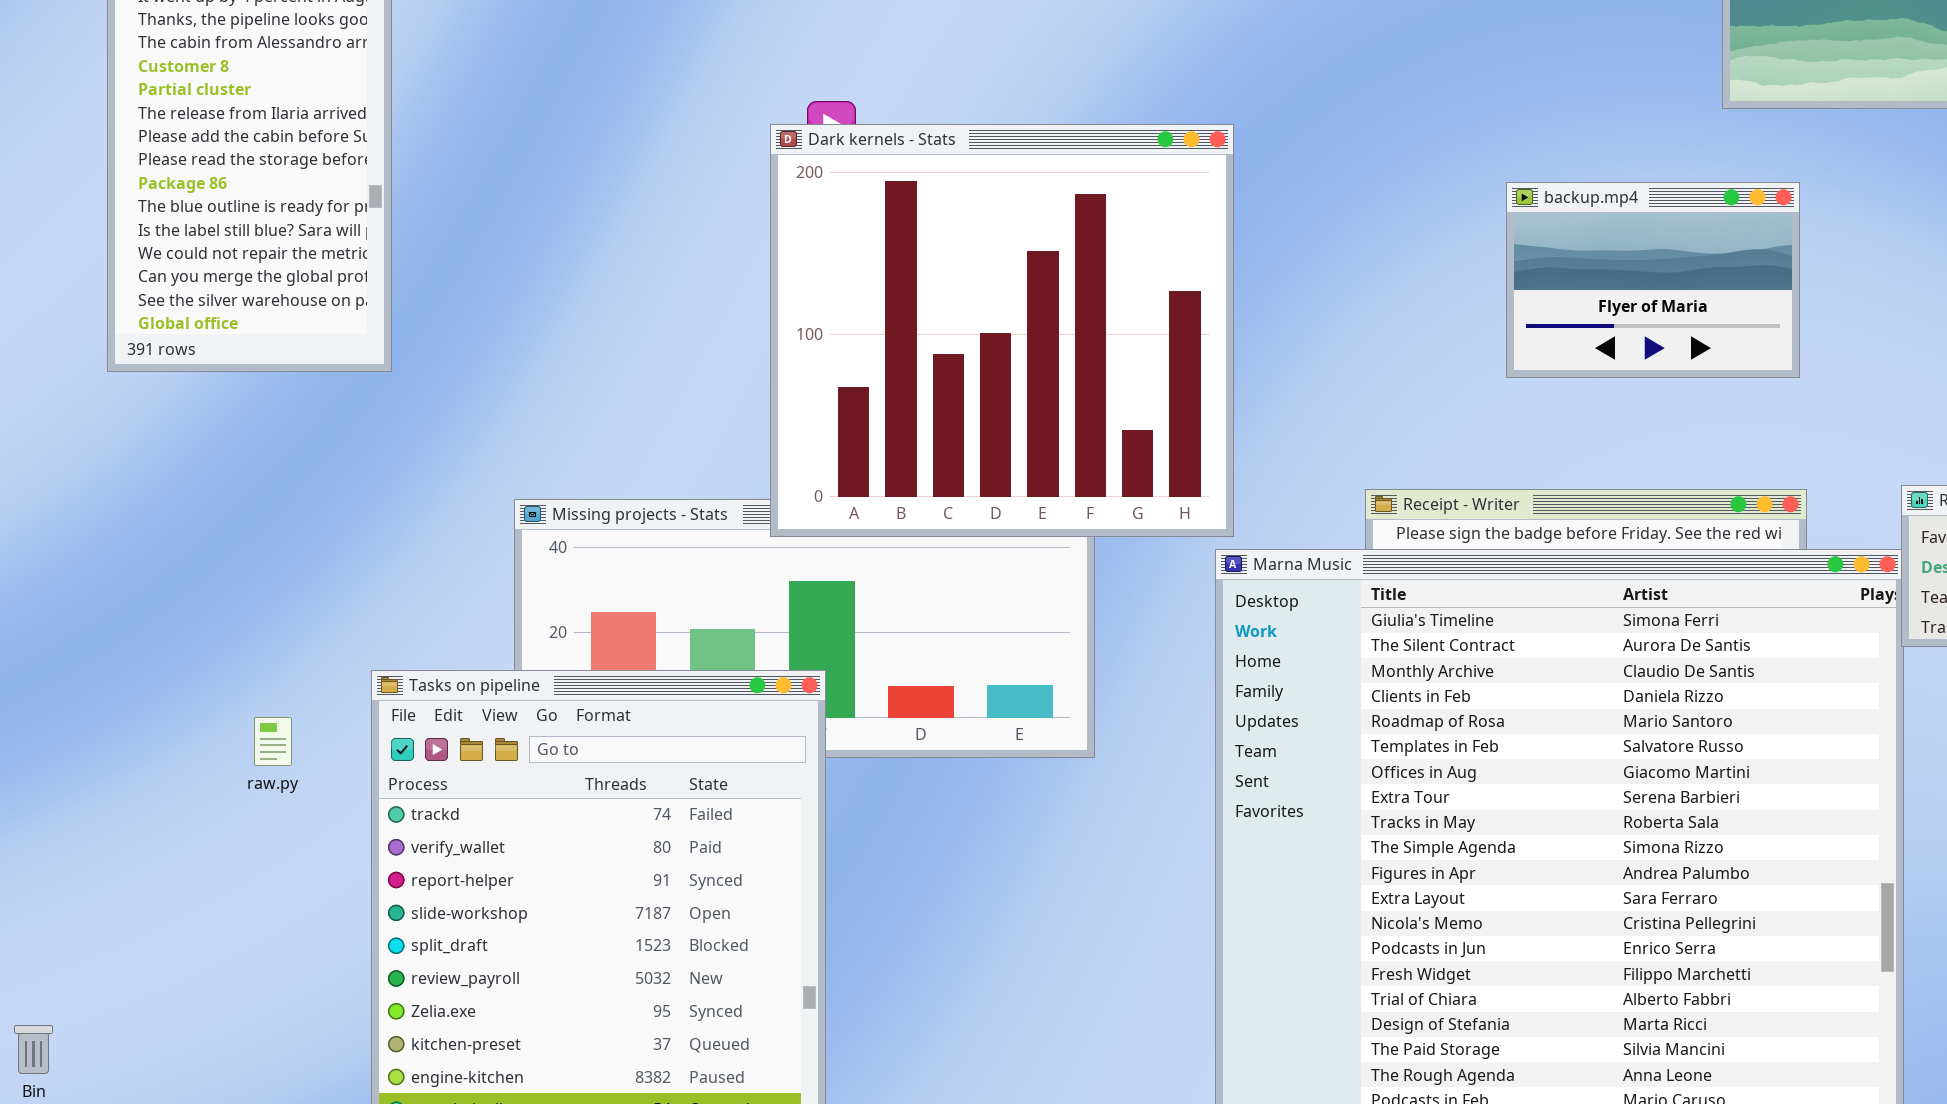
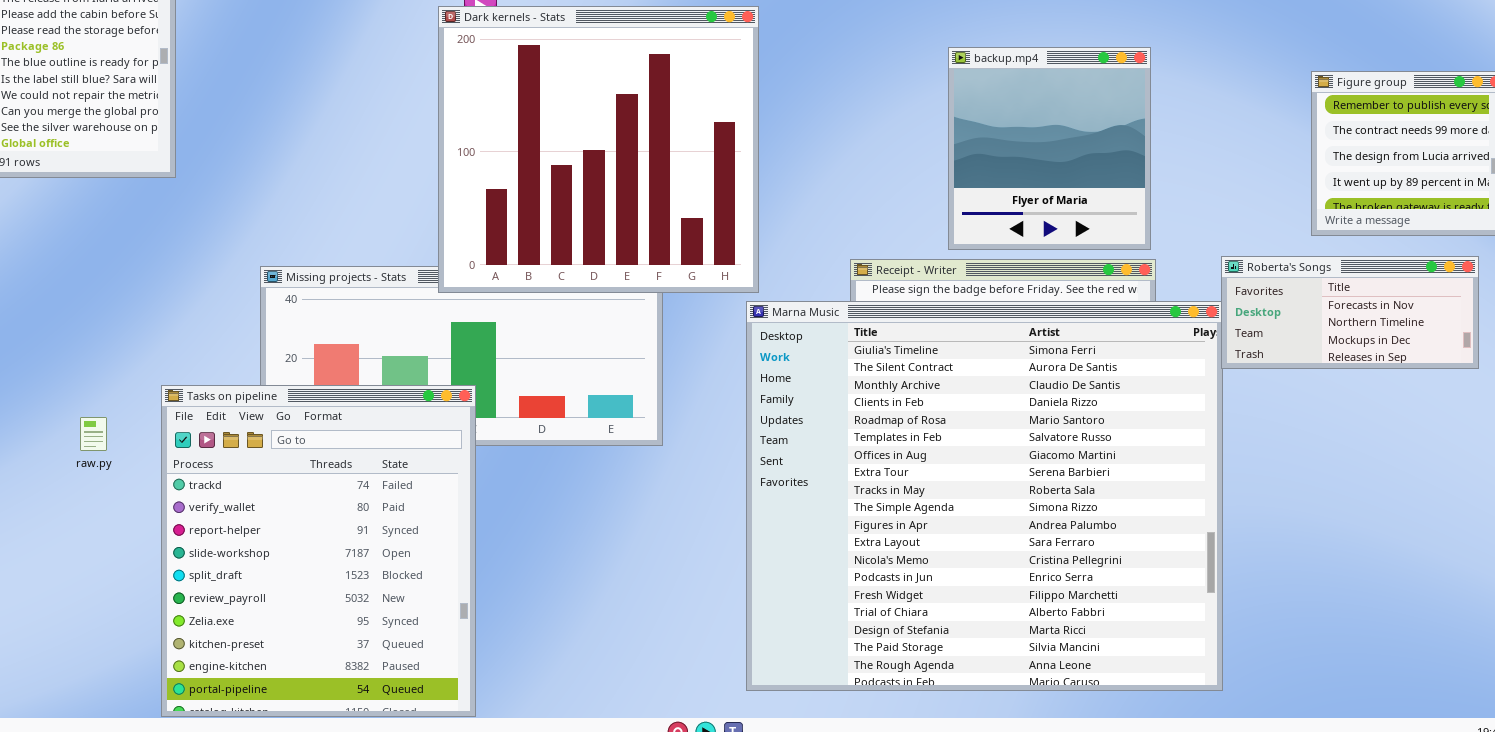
backup.mp4: [1506,182,1800,378] -> [948,47,1151,250], resized

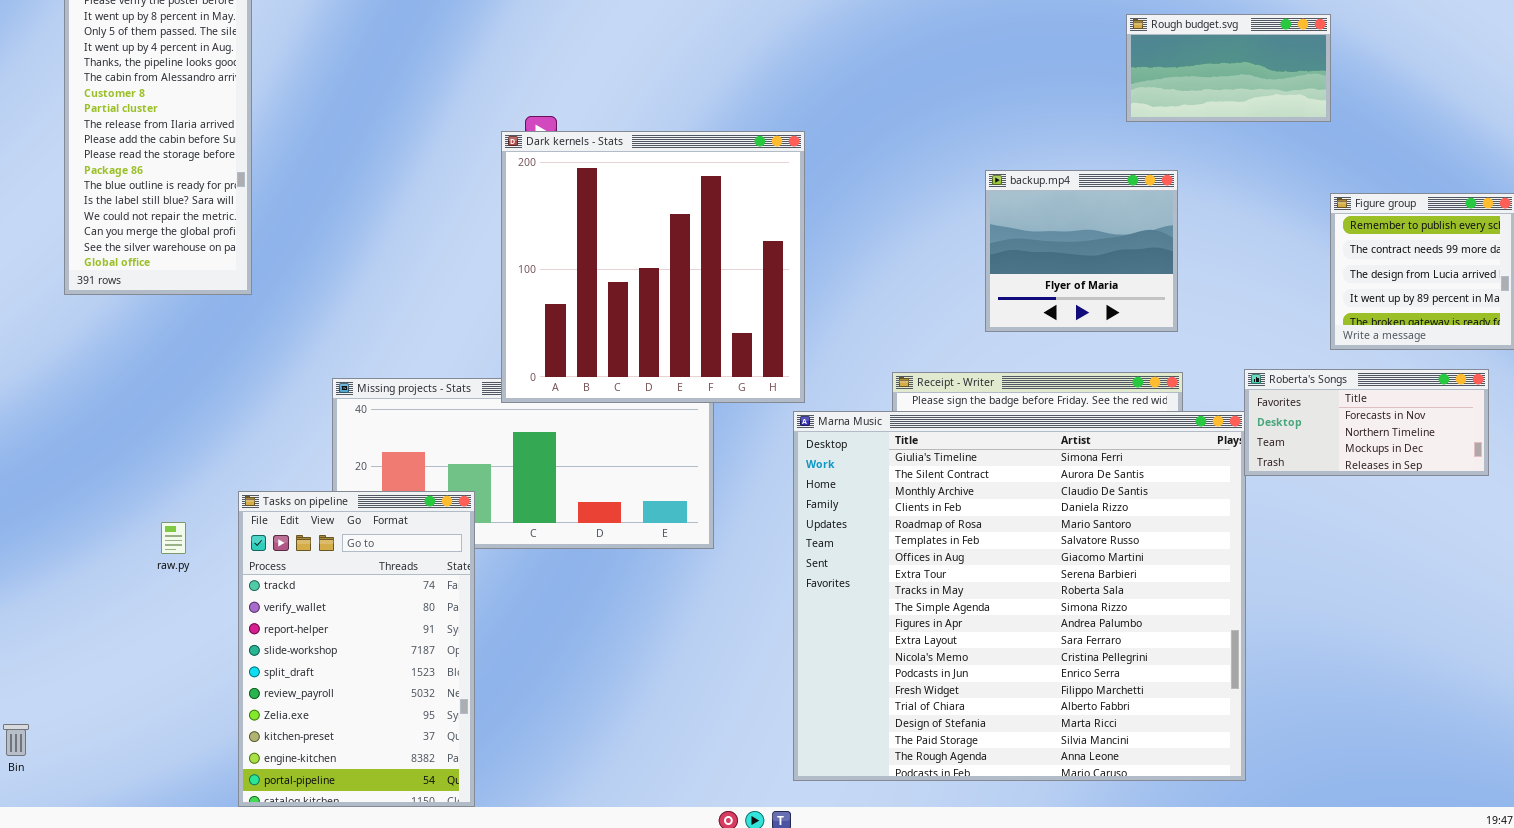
backup.mp4: [948,47,1151,250] -> [985,170,1178,332], resized
Tasks on pipeline: [161,385,476,717] -> [238,491,475,807], resized

